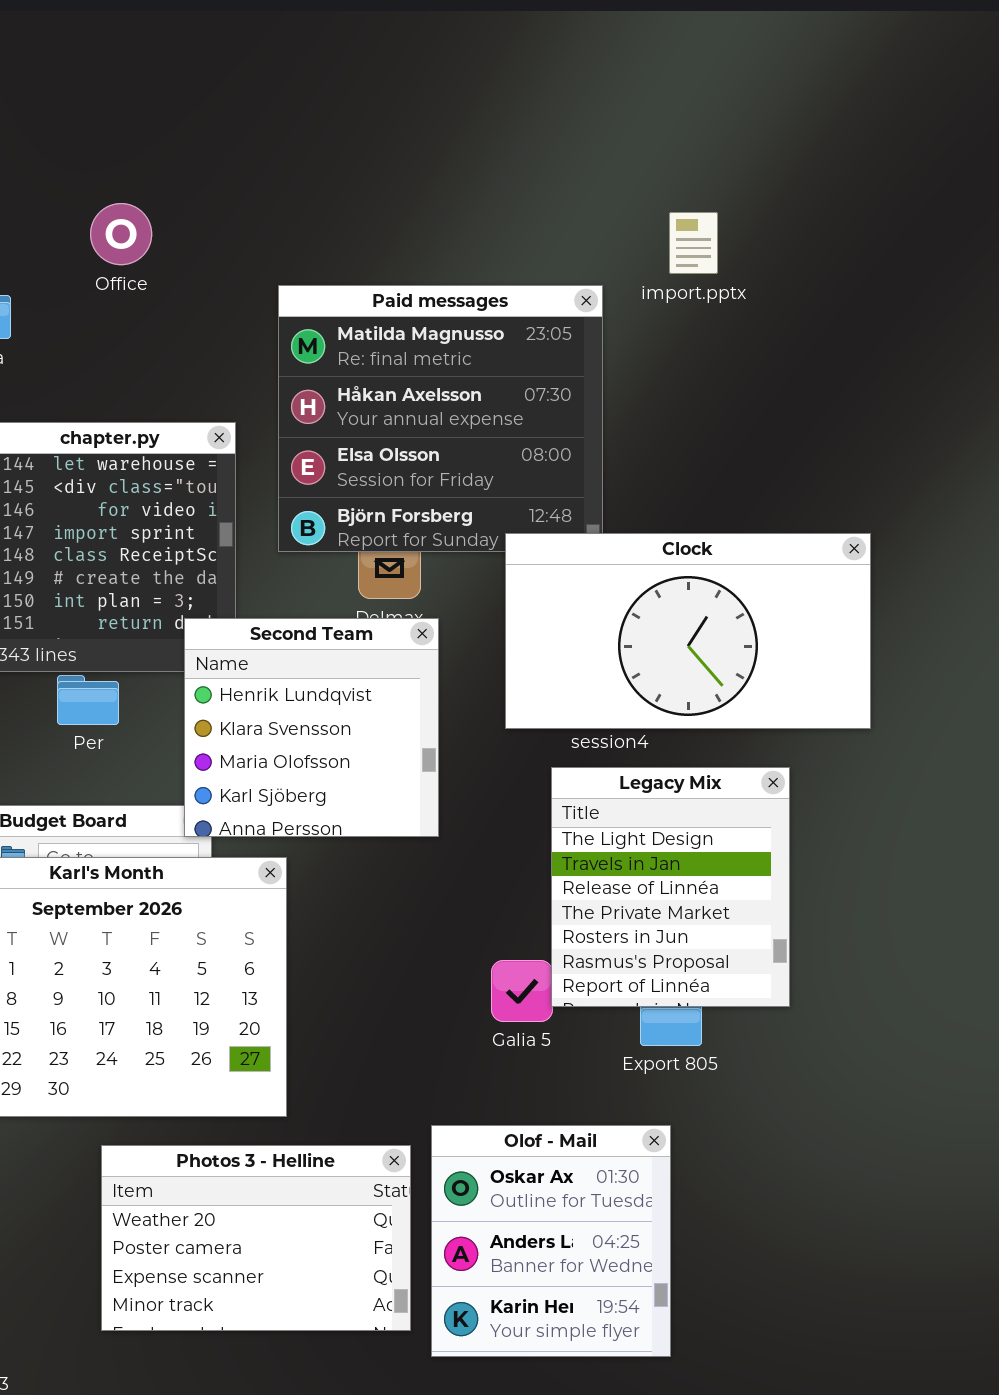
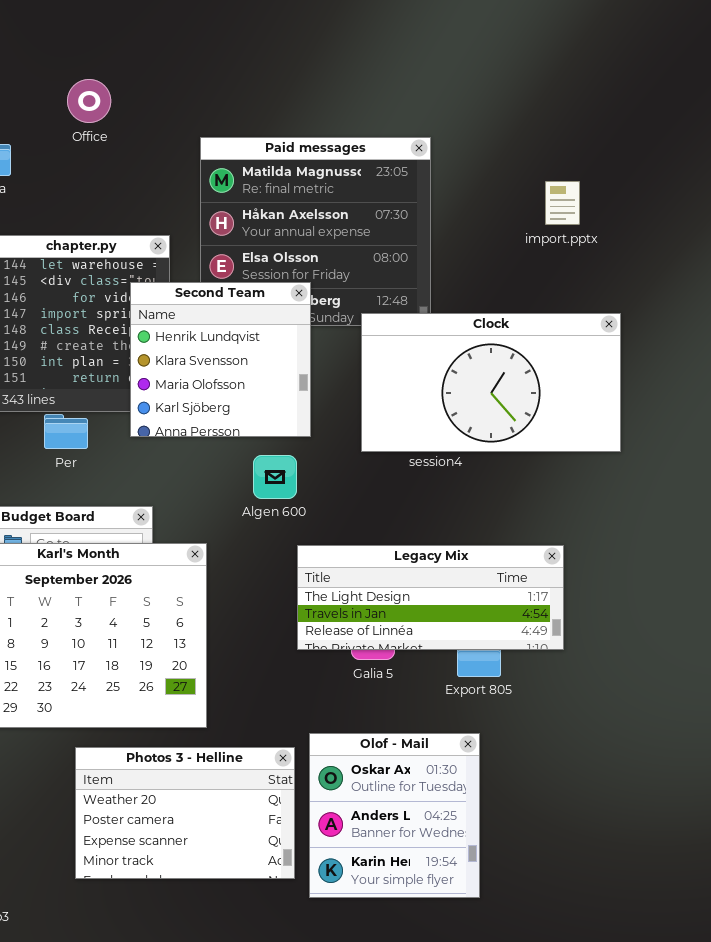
import.pptx: [669,212,718,274] -> [545,181,580,225], moved
Second Team: [184,618,439,837] -> [130,282,311,437], moved
Legacy Mix: [551,767,790,1007] -> [297,545,564,650], resized

